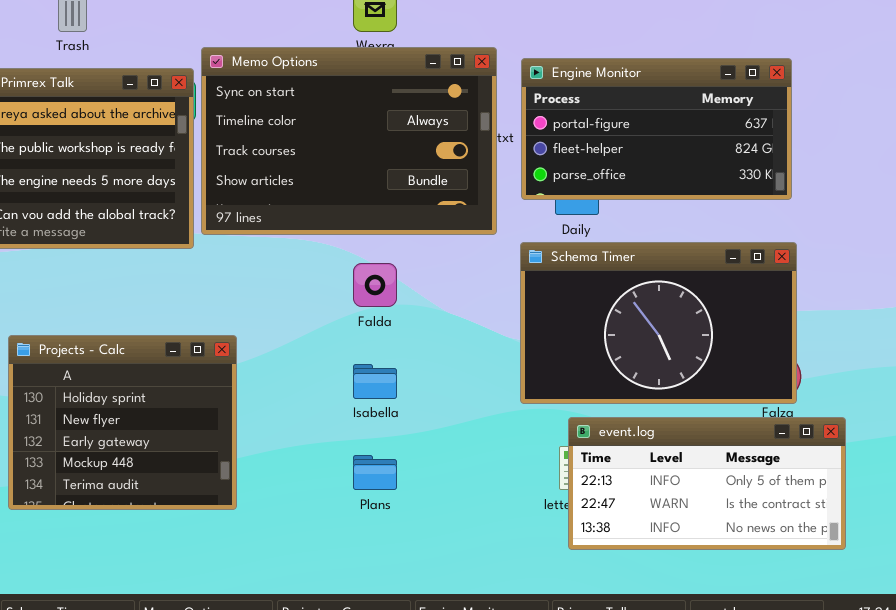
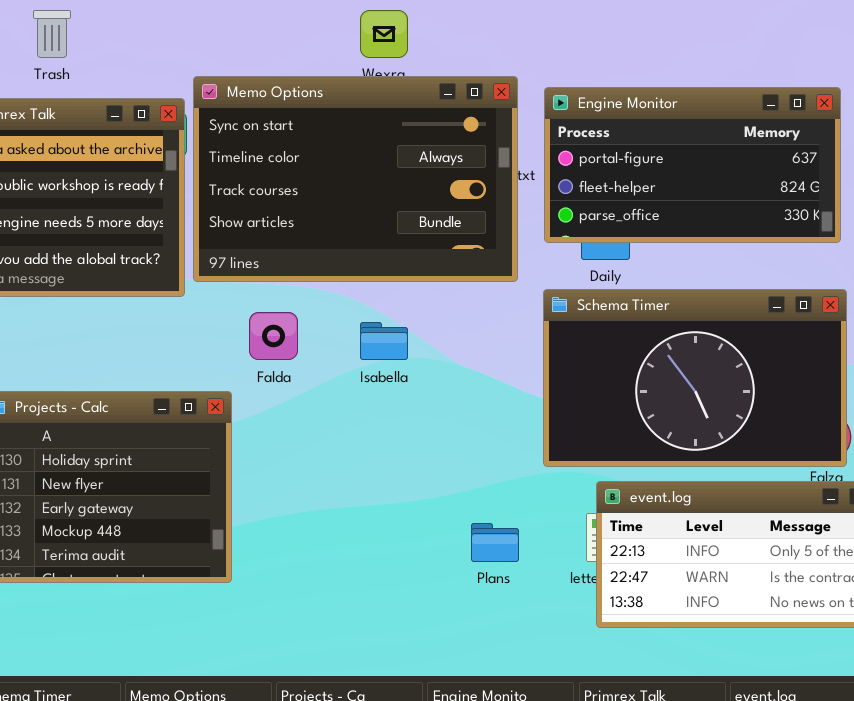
Falda: [353,263,397,307] -> [249,312,298,360], moved
Isabella: [353,364,397,399] -> [360,322,408,360], moved
Plans: [353,455,397,490] -> [471,523,519,562], moved

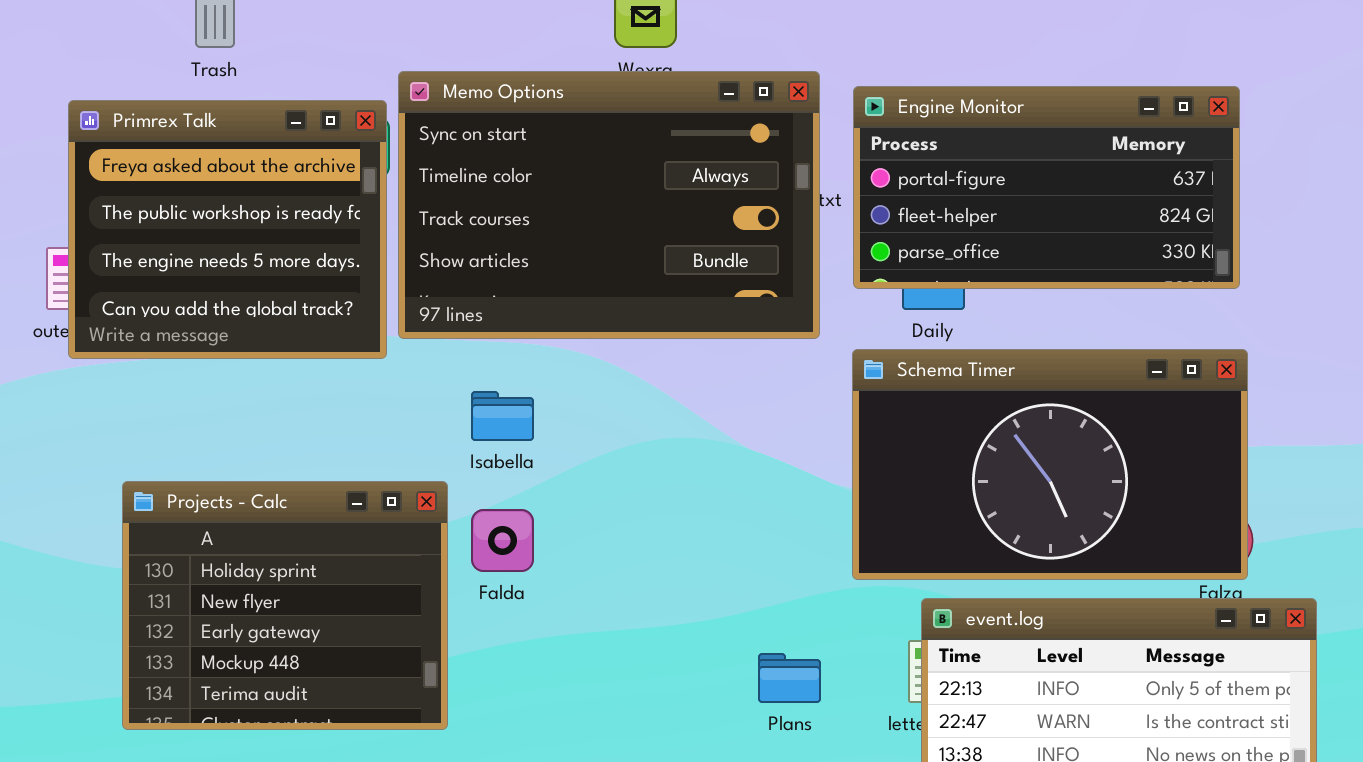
Falda: [249,312,298,360] -> [471,509,534,572], moved
Isabella: [360,322,408,360] -> [471,391,534,441], moved

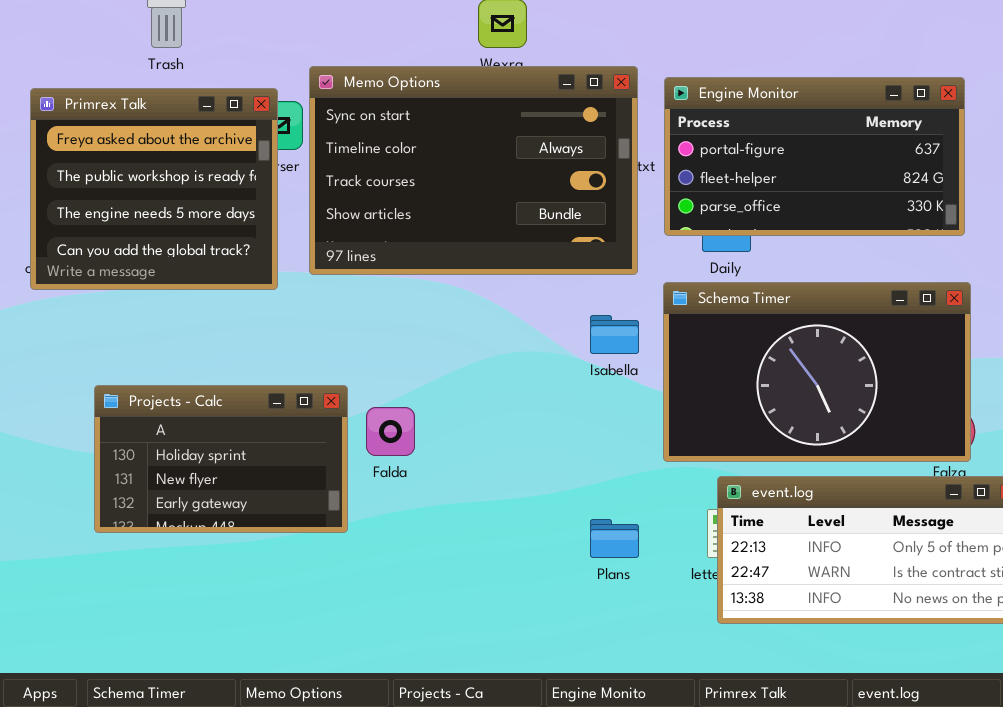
Primrex Talk: [68,100,387,359] -> [30,88,278,290], moved
Isabella: [471,391,534,441] -> [590,315,639,354], moved
Projects - Calc: [122,481,448,730] -> [94,385,348,533], resized

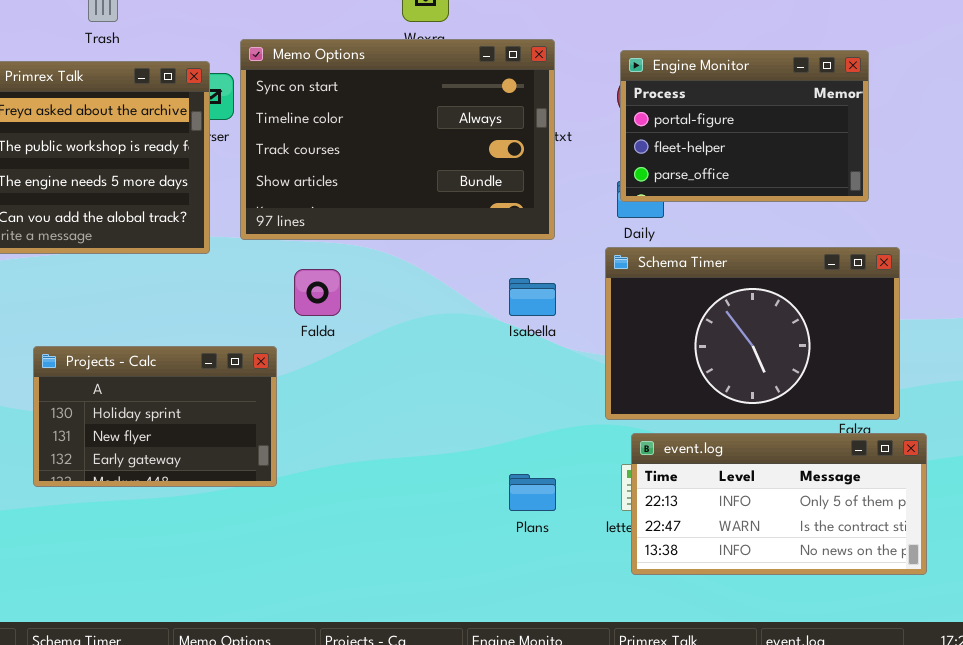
Engine Monitor: [664,77,965,236] -> [620,50,869,202], resized
Schema Timer: [663,282,971,462] -> [605,247,900,420], moved
Falda: [366,407,415,456] -> [294,269,341,316], moved

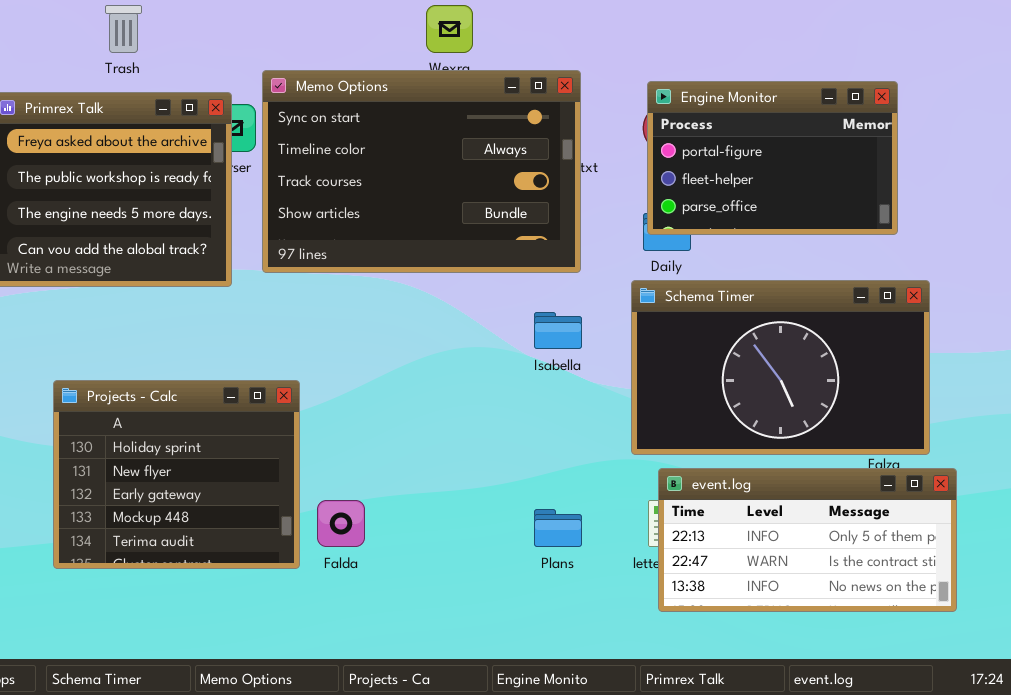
Falda: [294,269,341,316] -> [317,500,365,547], moved
Projects - Calc: [33,346,277,487] -> [53,380,300,569], resized

